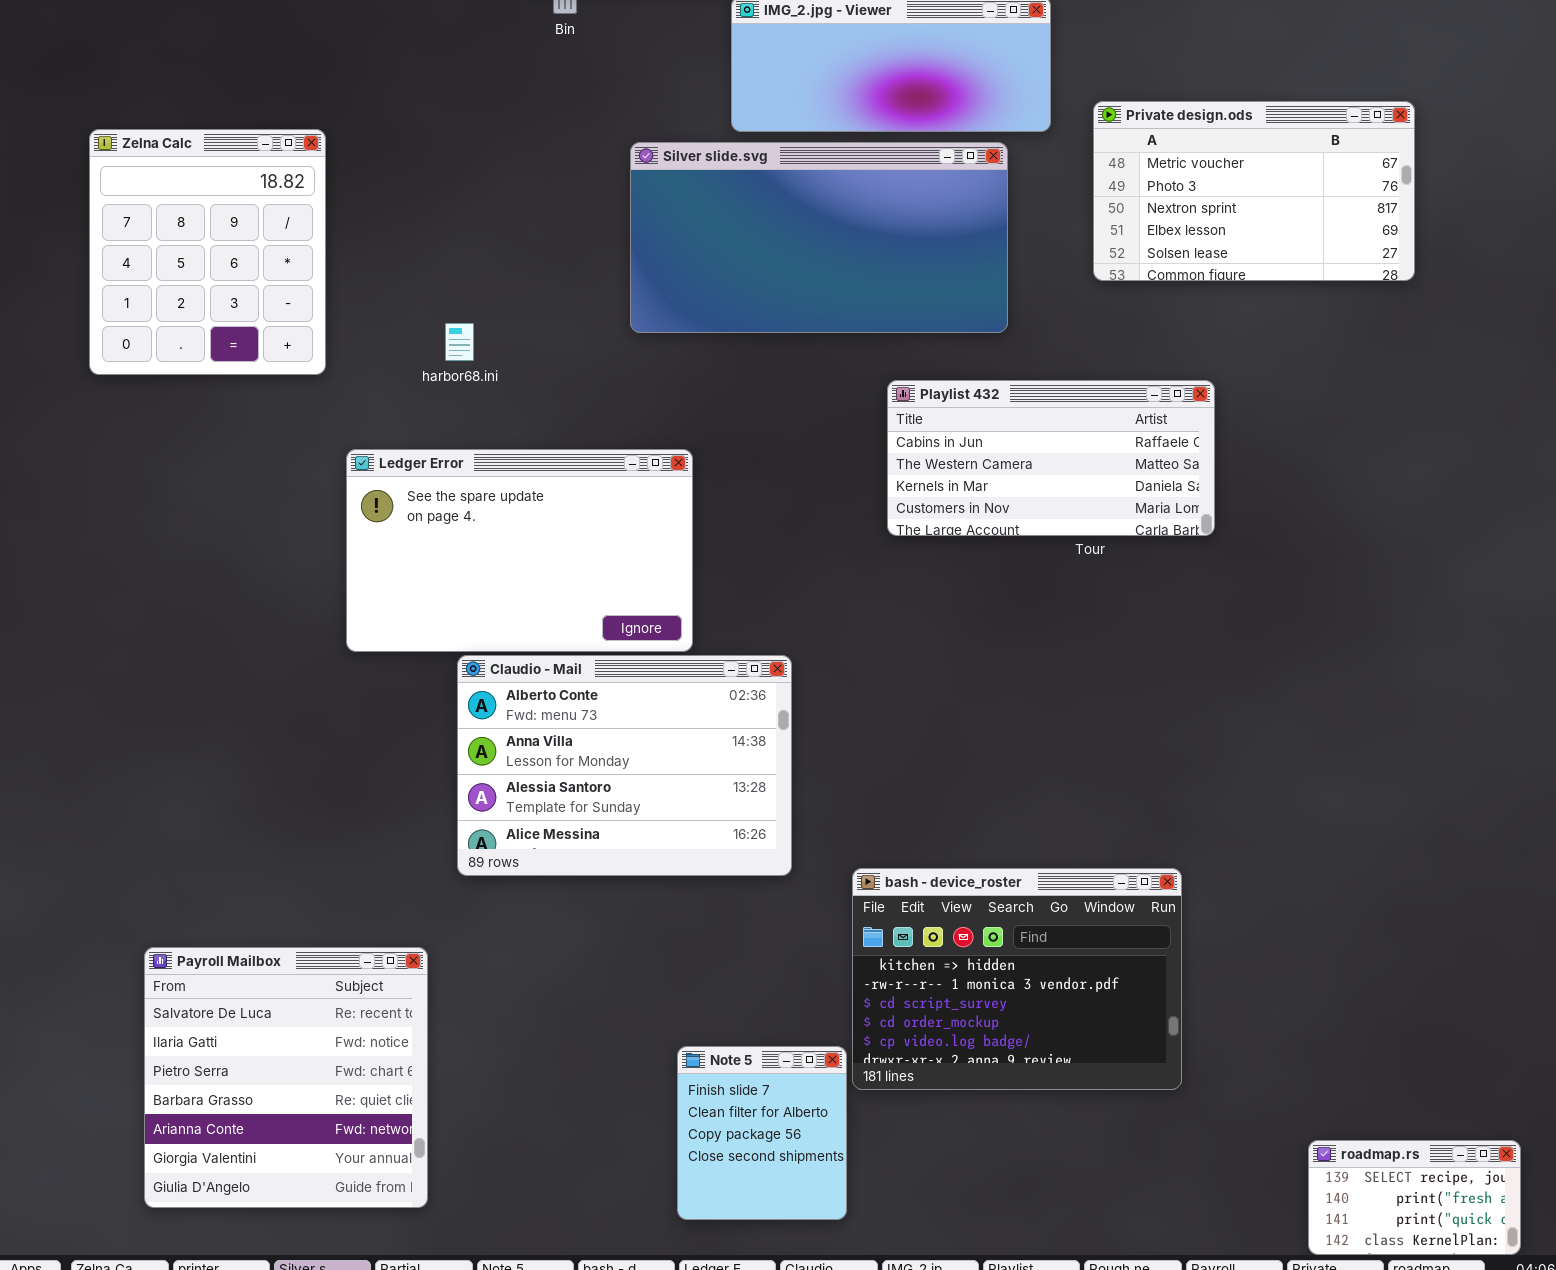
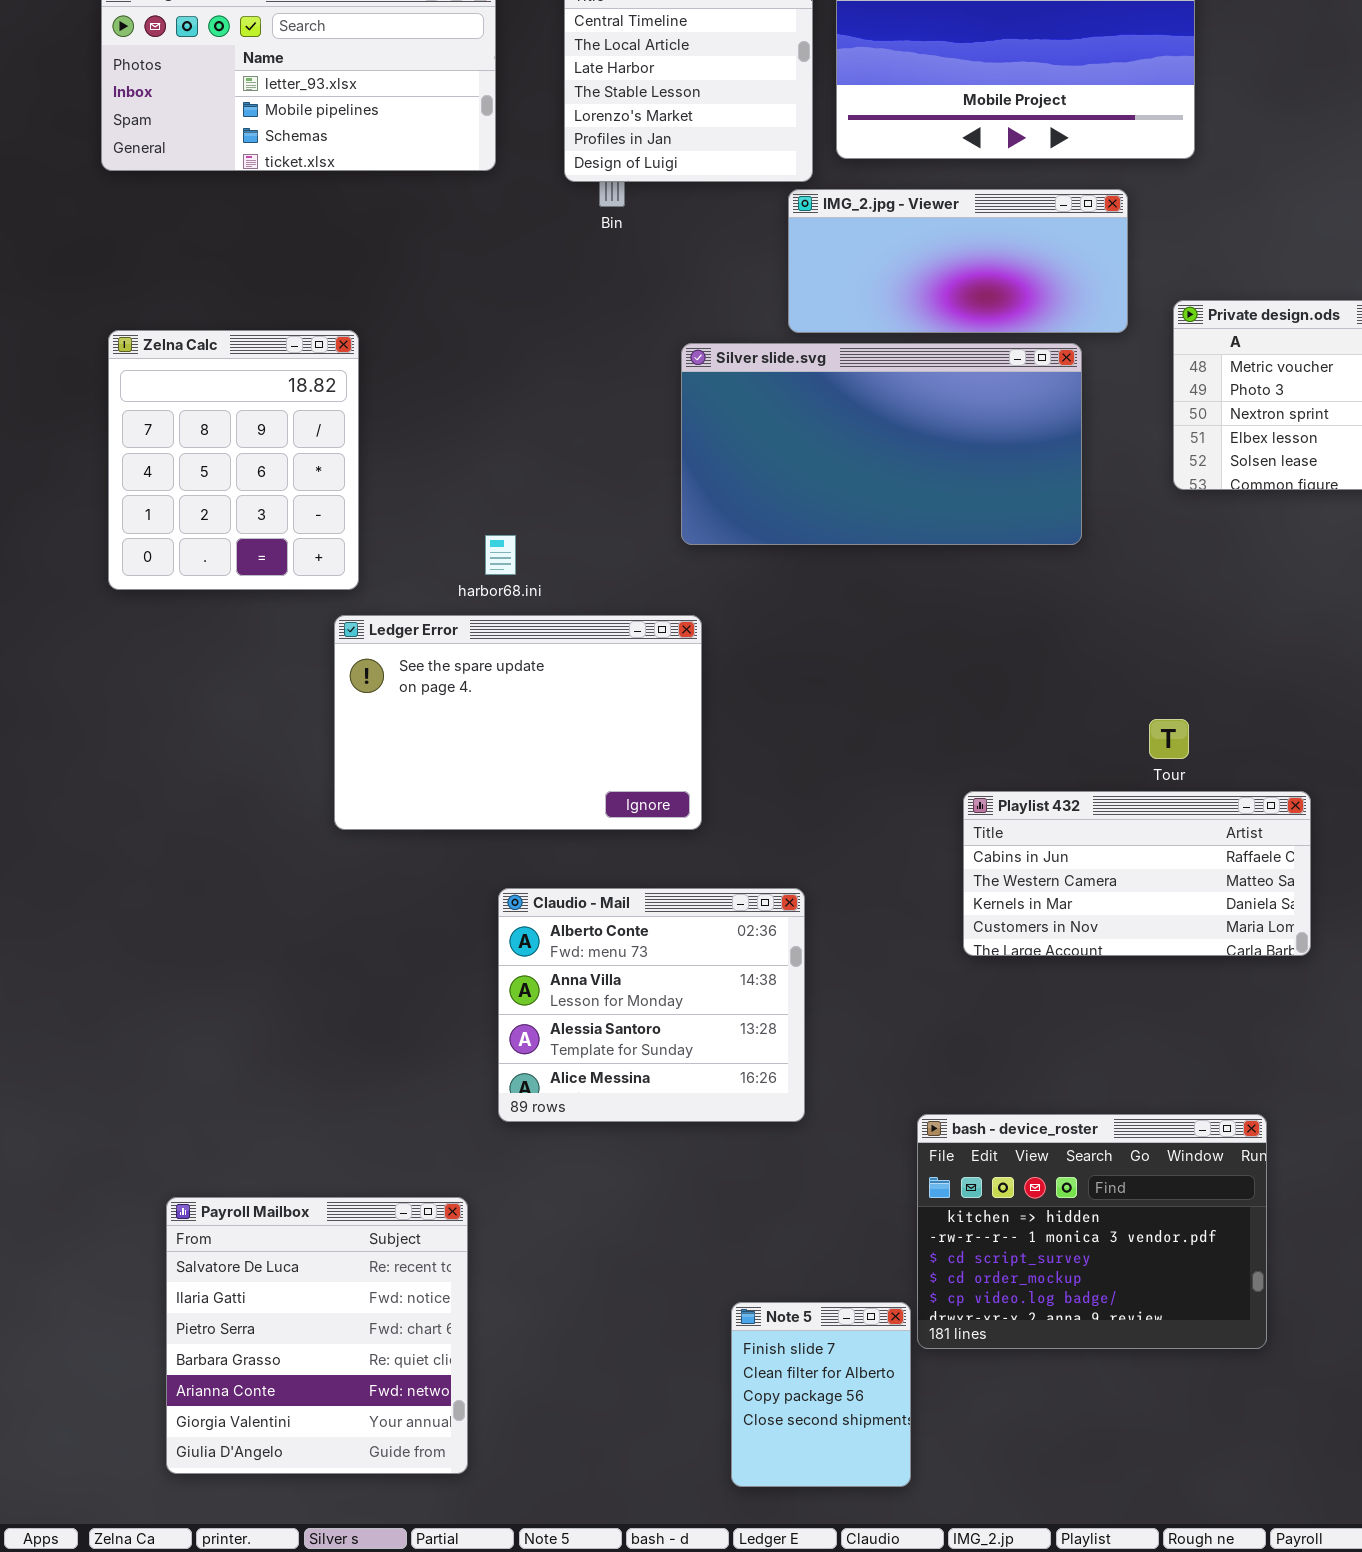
Playlist 432: [887,380,1215,536] -> [963,791,1311,956], moved
Ledger Error: [346,449,693,652] -> [334,615,702,830], moved
Claudio - Mail: [457,655,792,876] -> [498,888,805,1122], resized

